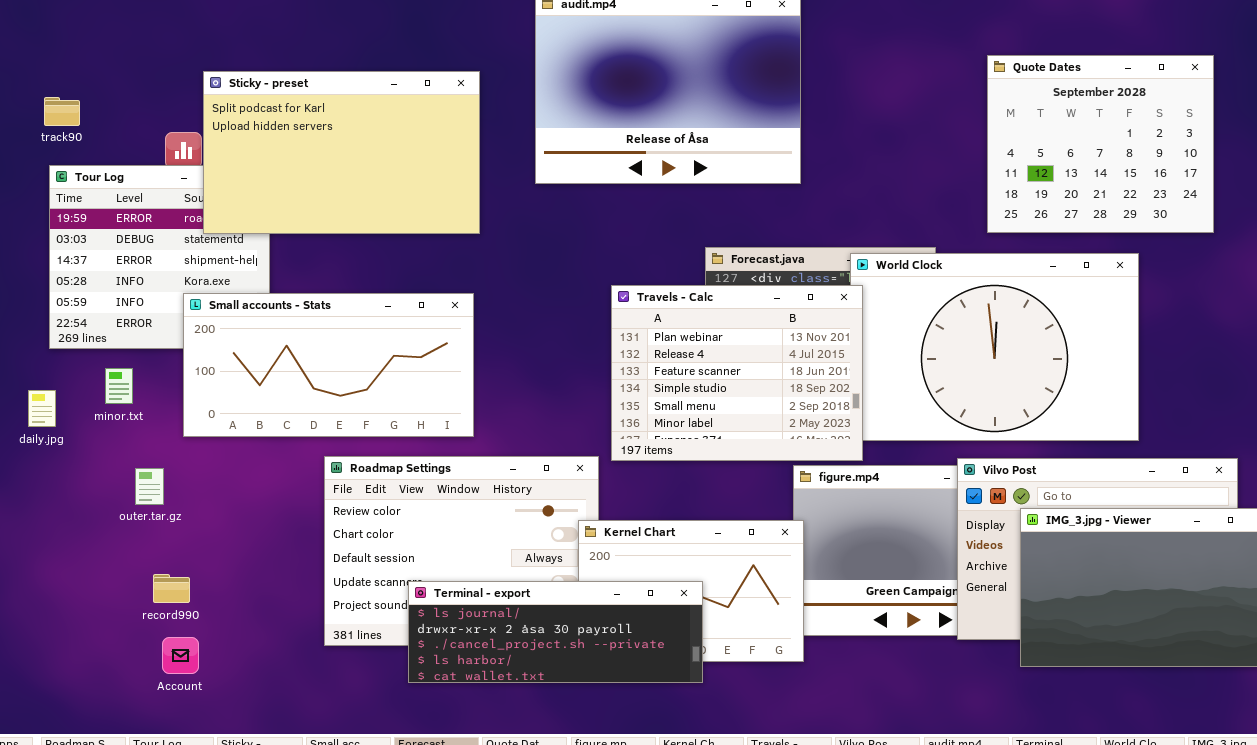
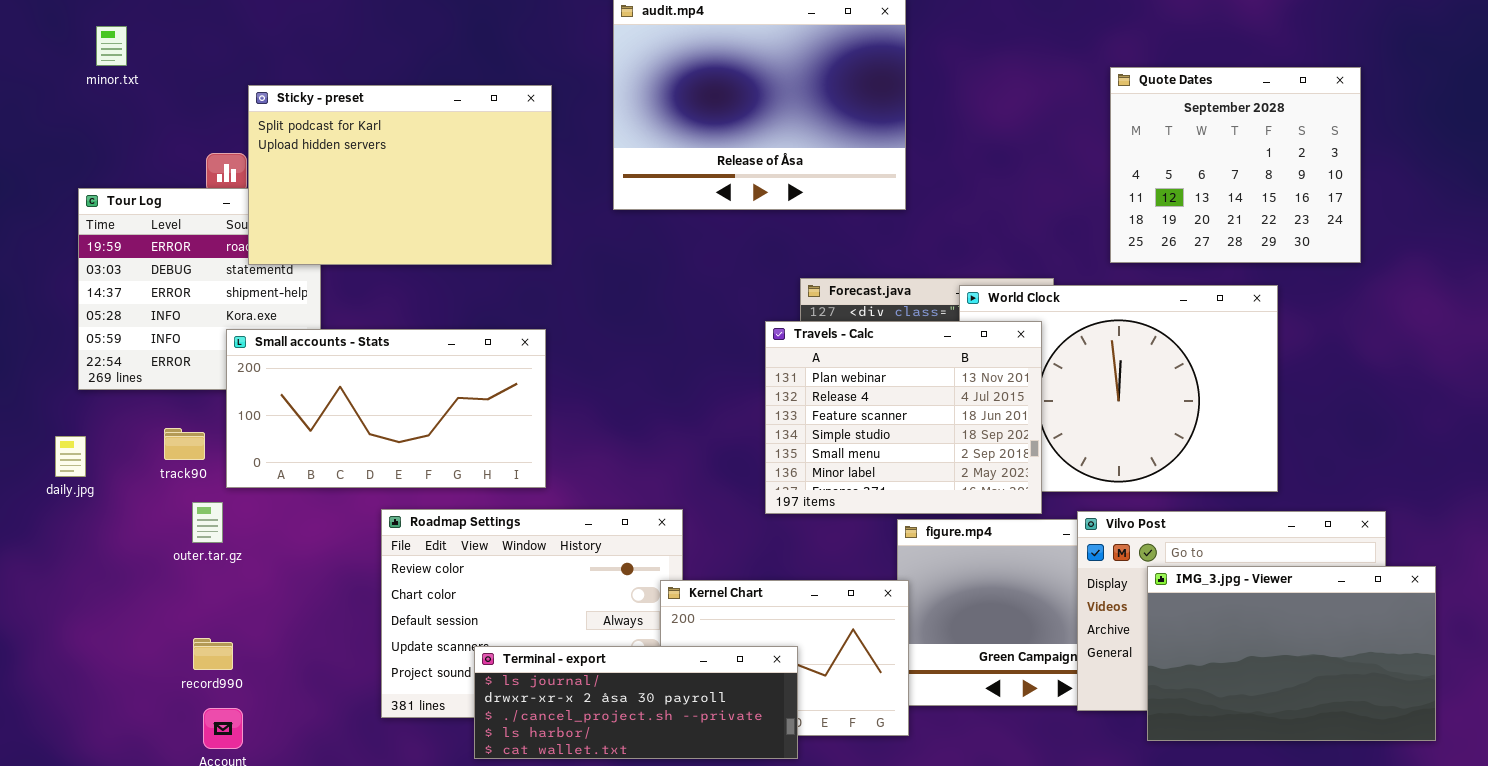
track90: [44,97,80,126] -> [164,428,205,460], moved
Travels - Calc: [611,285,863,461] -> [765,321,1042,514], moved
minor.txt: [105,368,133,404] -> [96,26,127,66], moved
outer.tar.gz: [135,468,164,505] -> [192,502,223,543], moved

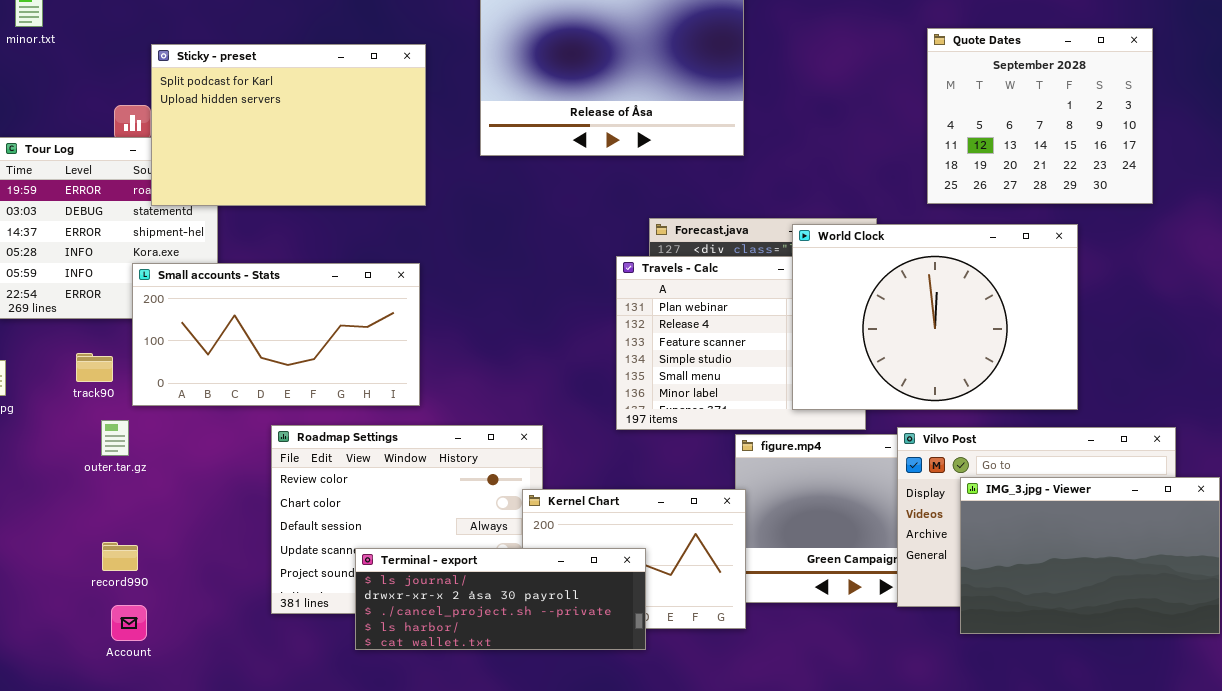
World Clock: [959,285,1278,492] -> [792,224,1078,410], raised

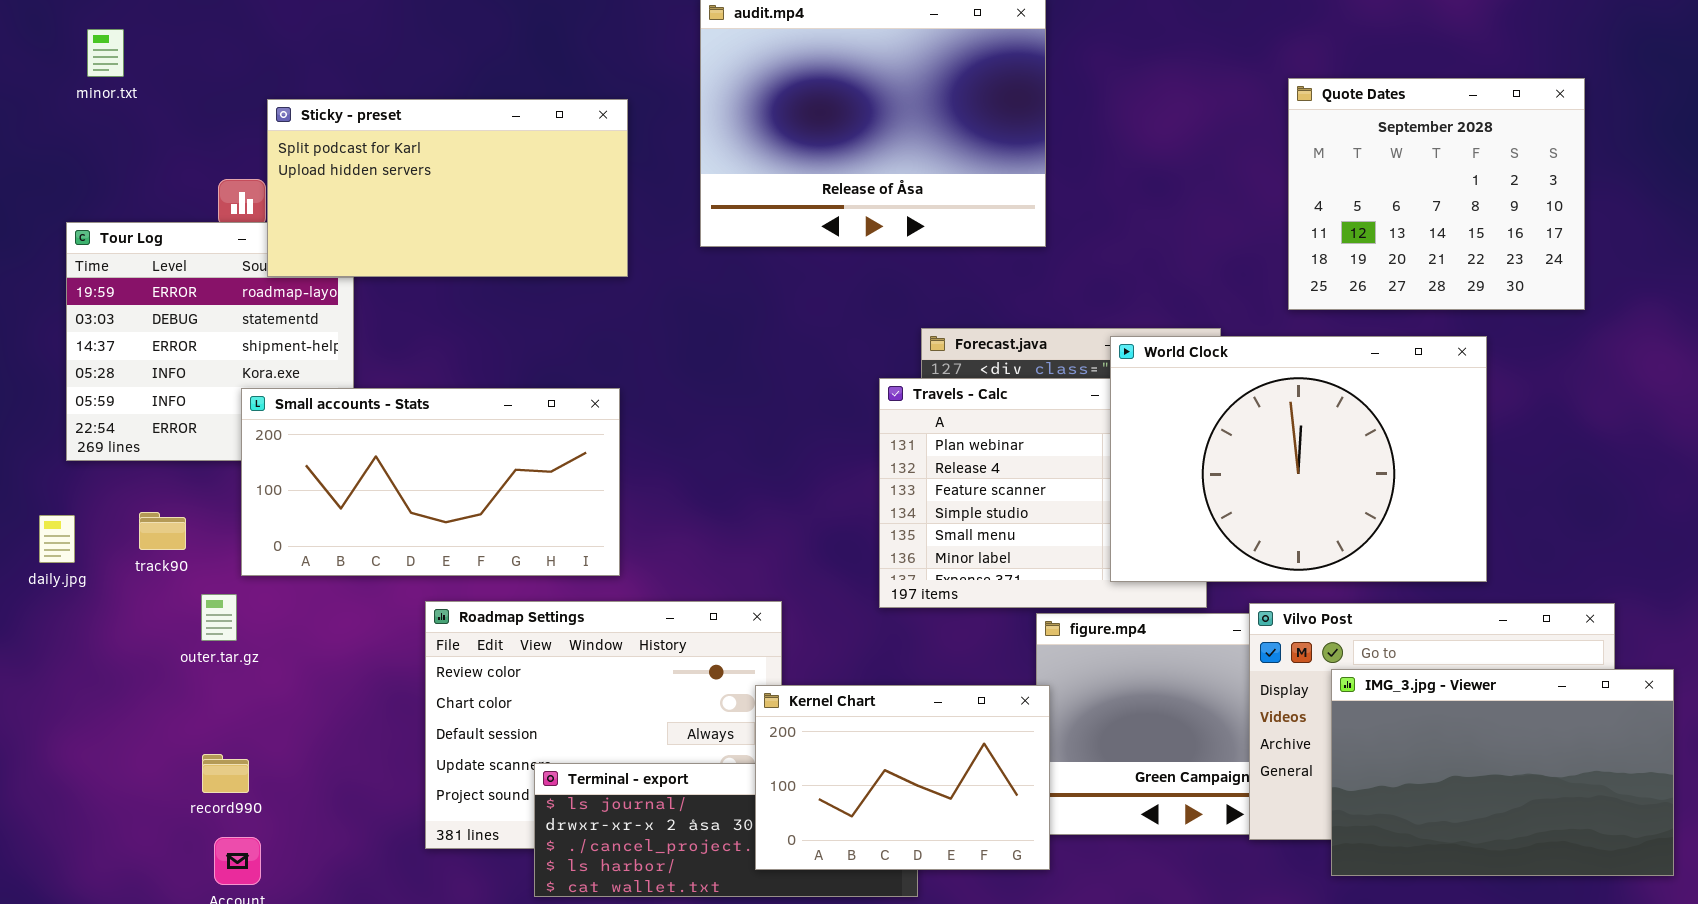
Sticky - preset: [151,44,426,206] -> [267,99,628,277], resized
track90: [76,353,113,382] -> [139,512,186,550], moved
Kernel Chart: [522,489,746,629] -> [755,685,1050,870], raised

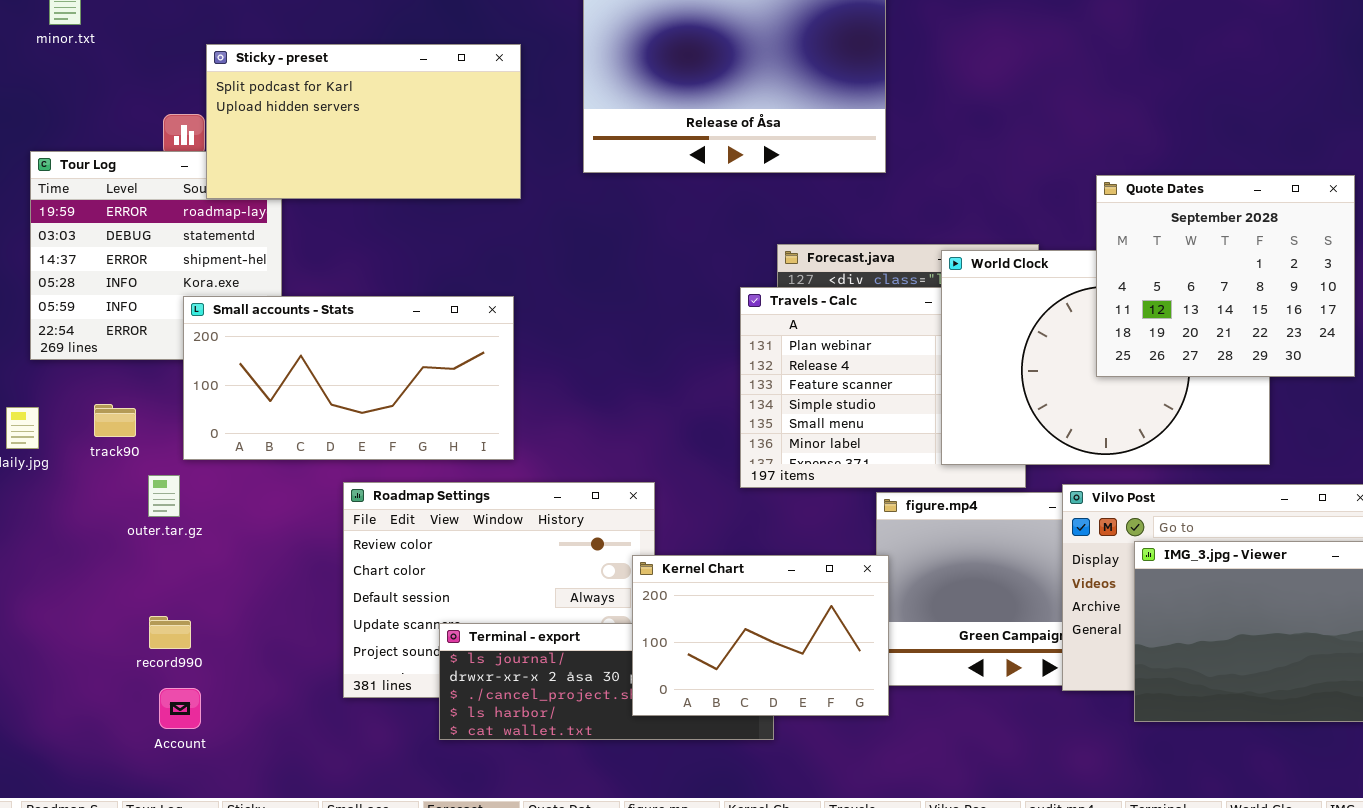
Quote Dates: [1288,78,1585,310] -> [1096,175,1355,377], moved

